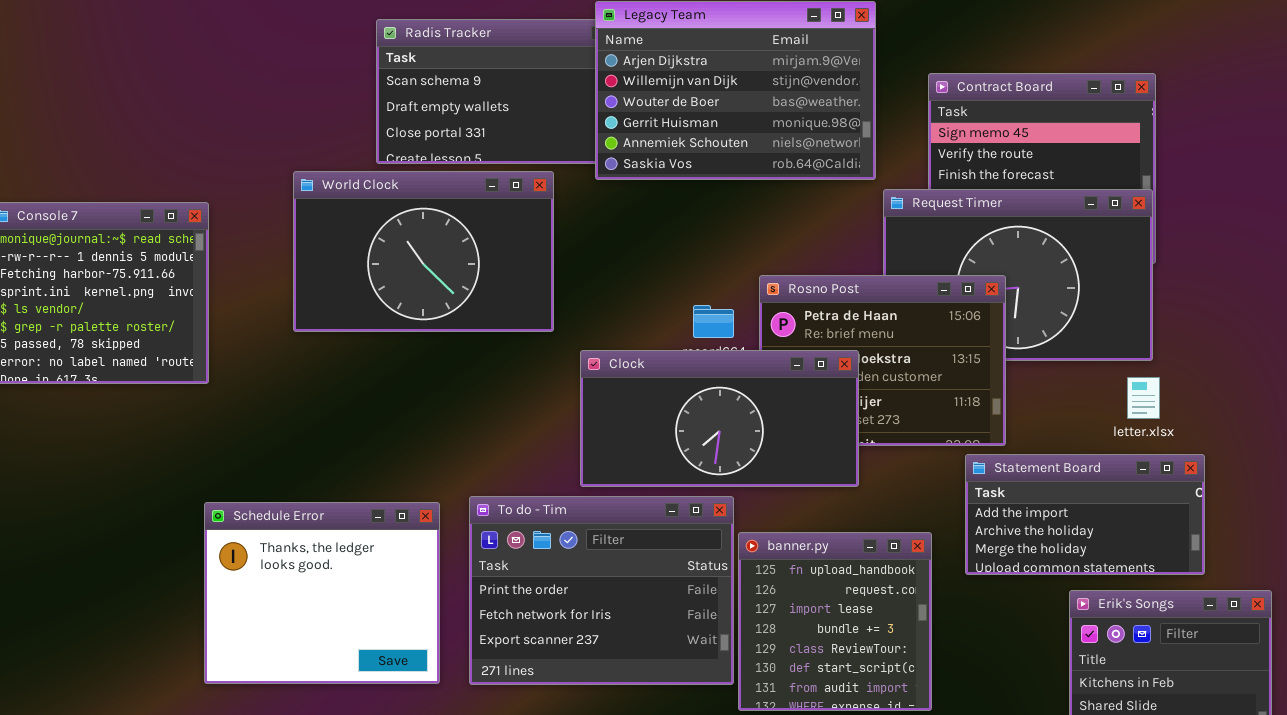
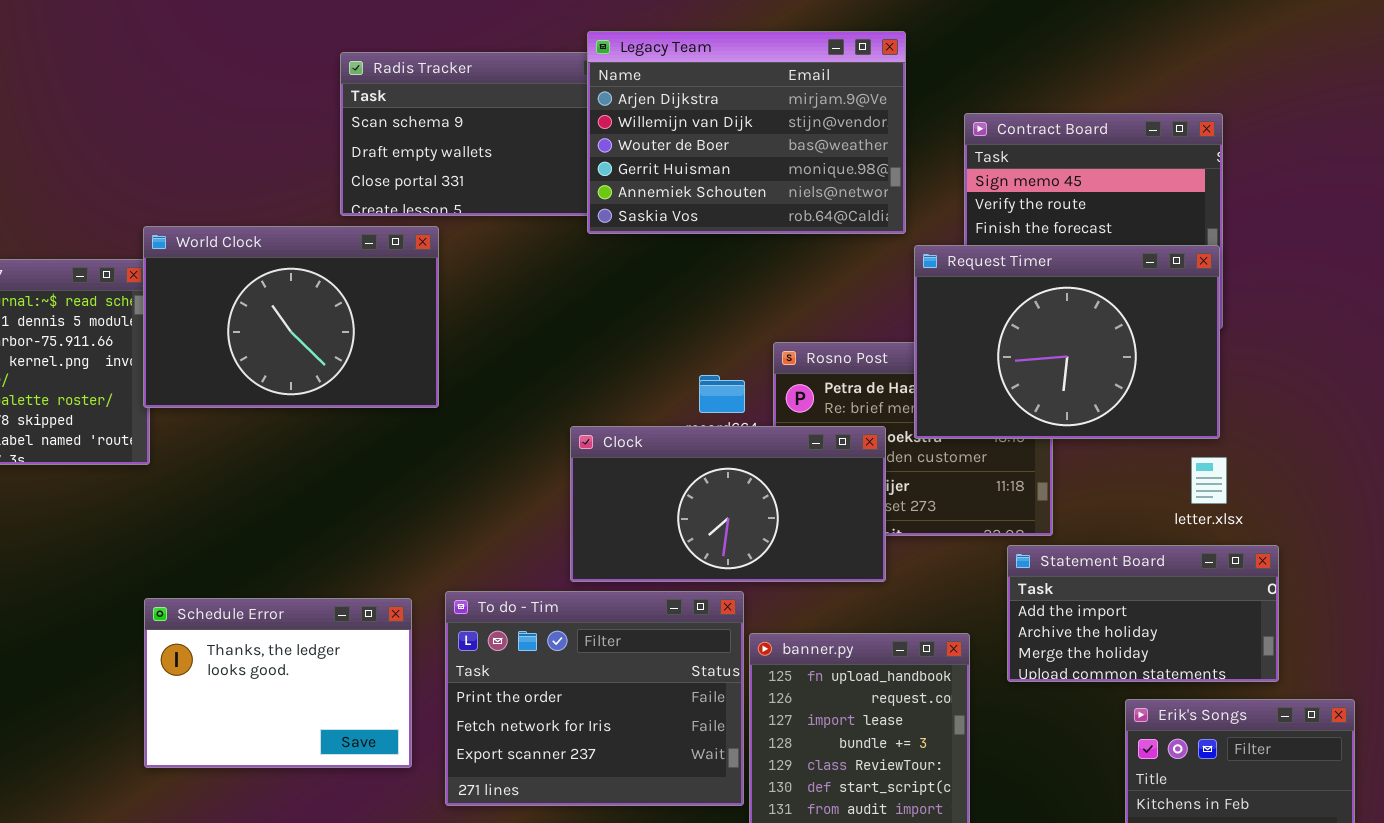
World Clock: [293,171,554,332] -> [143,226,439,408], moved
Request Timer: [883,189,1153,361] -> [914,245,1220,439], raised
Schedule Error: [204,502,440,684] -> [144,598,412,768], resized

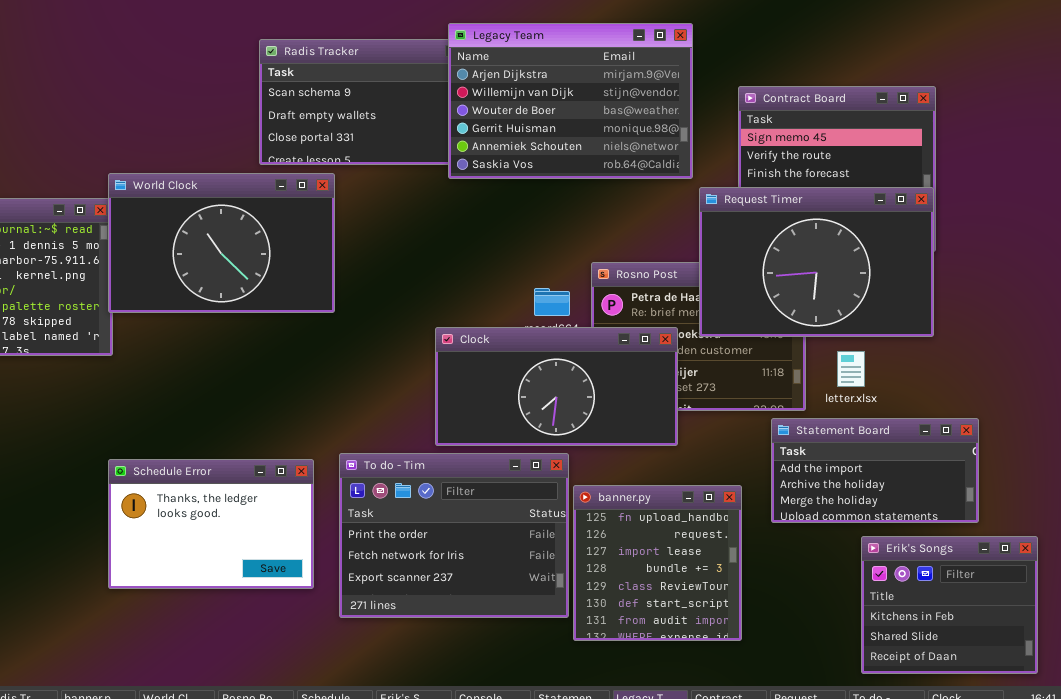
letter.xlsx: [1191,457,1227,504] -> [837,351,865,387], moved

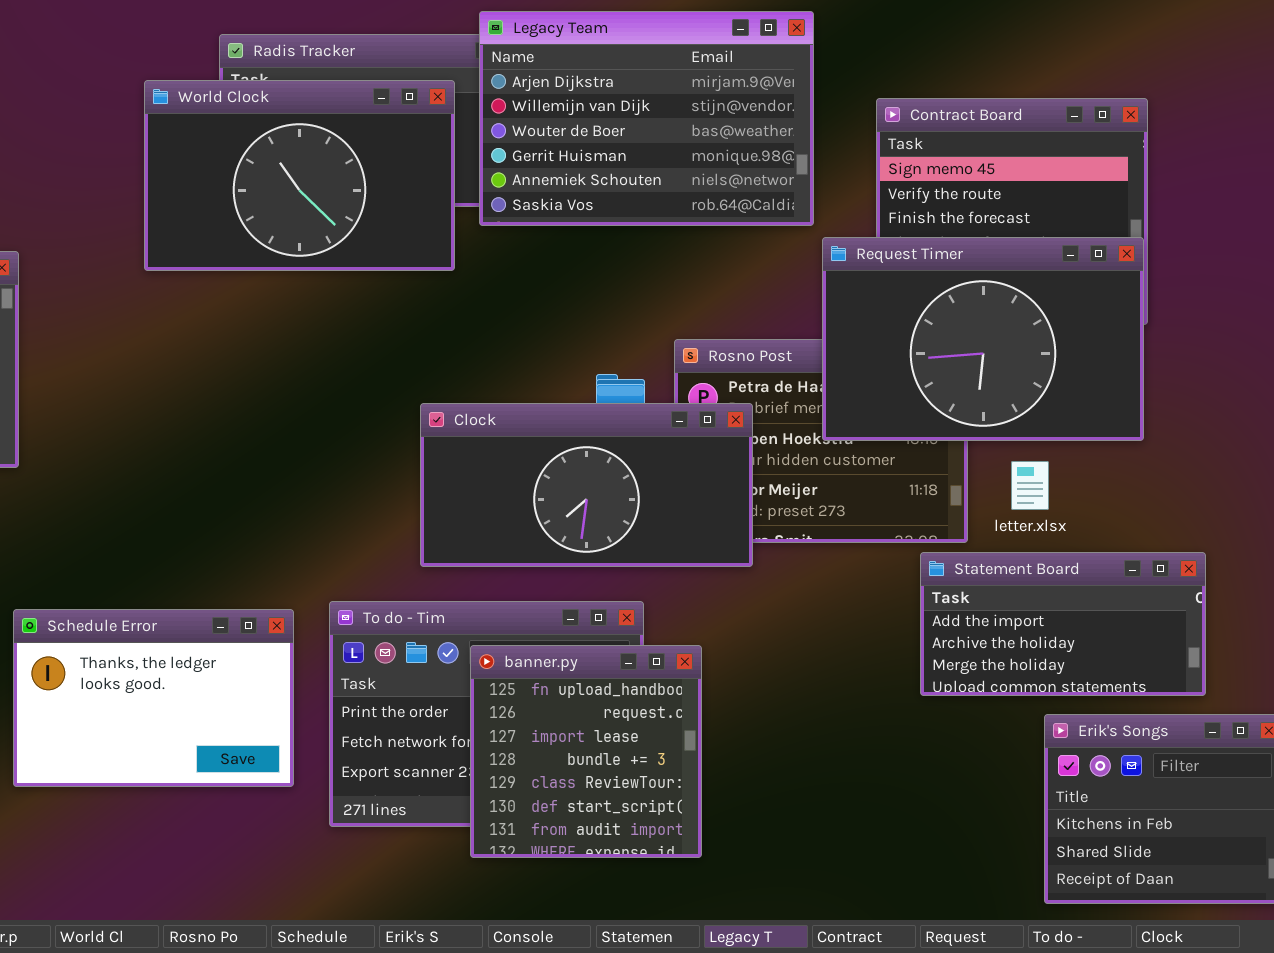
World Clock: [108,173,335,313] -> [144,80,455,271], moved
Clock: [435,327,678,446] -> [420,403,753,567], moved
banner.py: [573,485,742,641] -> [470,645,702,858], moved

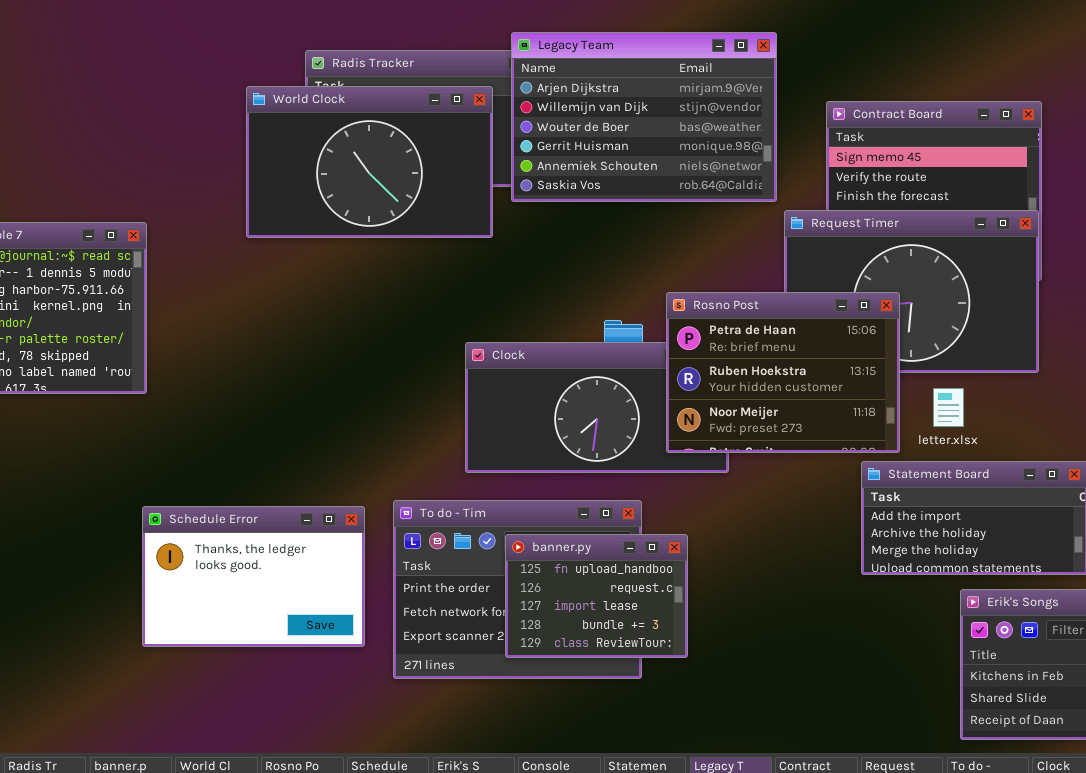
Rosno Post: [674,339,968,543] -> [666,292,900,453], raised
banner.py: [470,645,702,858] -> [505,534,688,658], resized

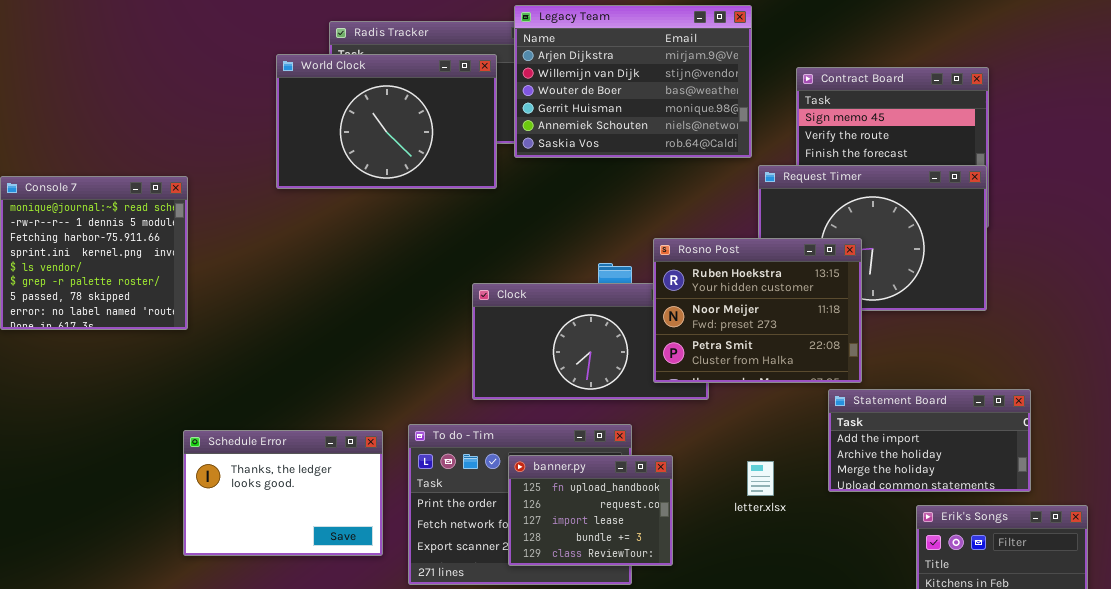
Rosno Post: [666,292,900,453] -> [653,238,862,383], scrolled down 1 row
letter.xlsx: [933,388,964,427] -> [747,461,774,496], moved

